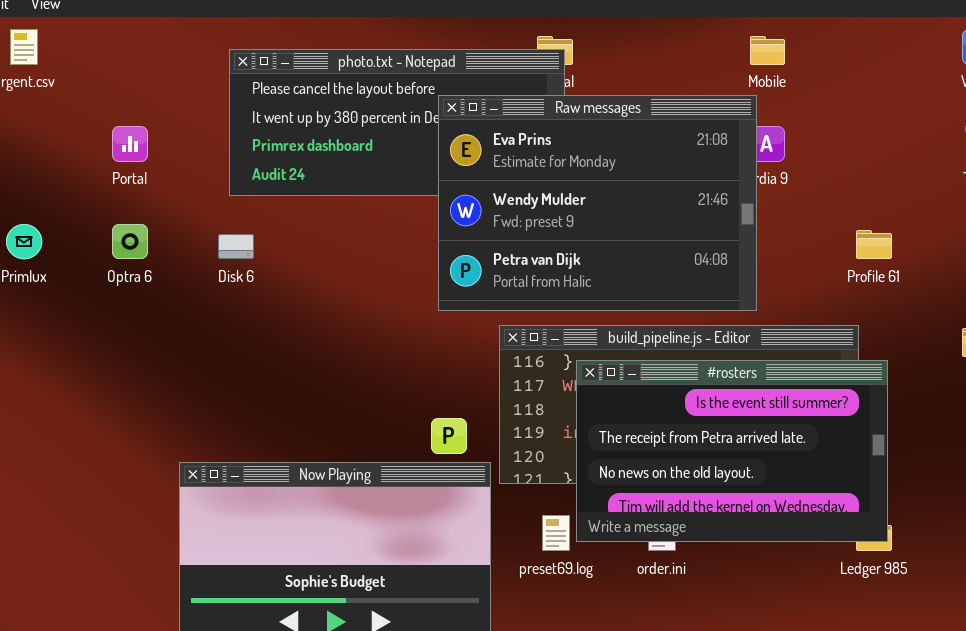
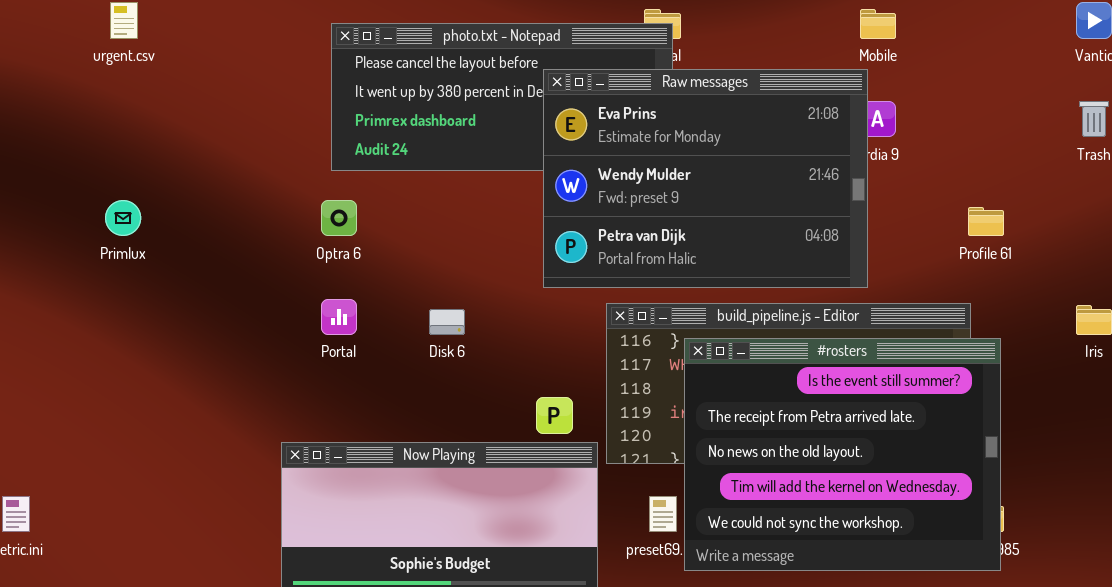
Portal: [112,126,148,162] -> [321,299,357,335], moved
Optra 6: [112,224,148,259] -> [321,200,357,236], moved
Disk 6: [218,234,254,259] -> [429,309,465,335], moved
#rosters: [576,360,888,542] -> [684,338,1001,571], resized

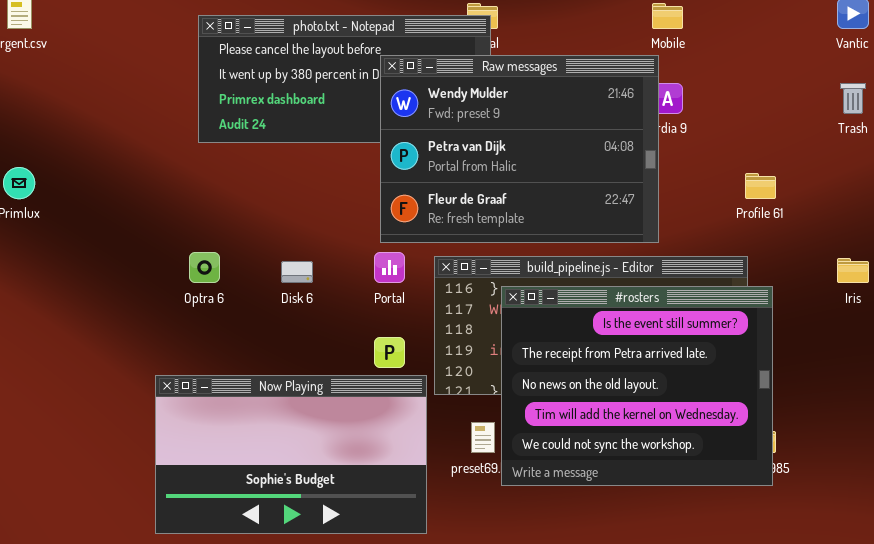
Raw messages: [543,69,868,288] -> [380,55,659,243], scrolled down 1 row
Optra 6: [321,200,357,236] -> [189,252,220,283], moved
Portal: [321,299,357,335] -> [374,252,405,283], moved

